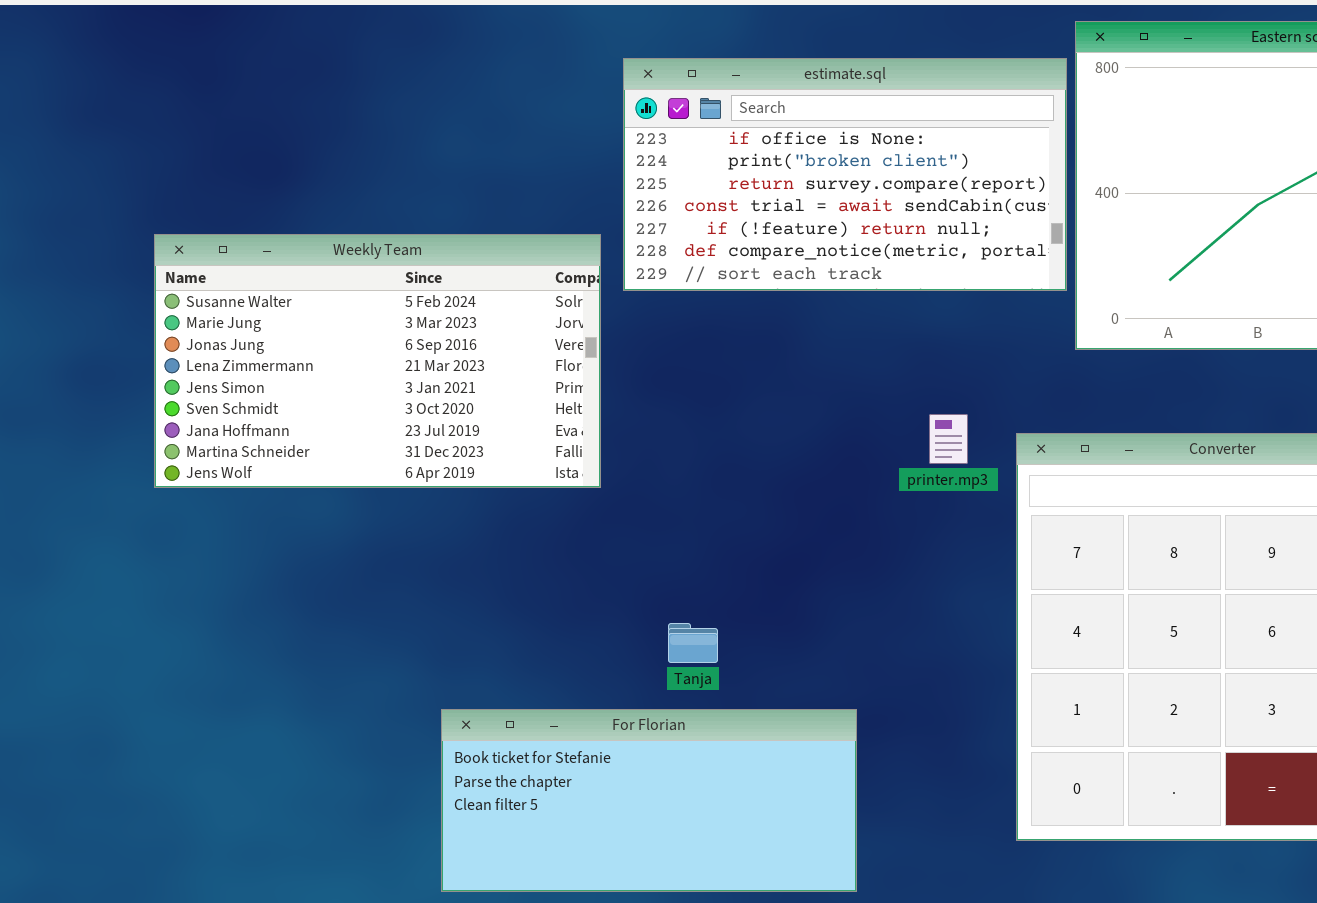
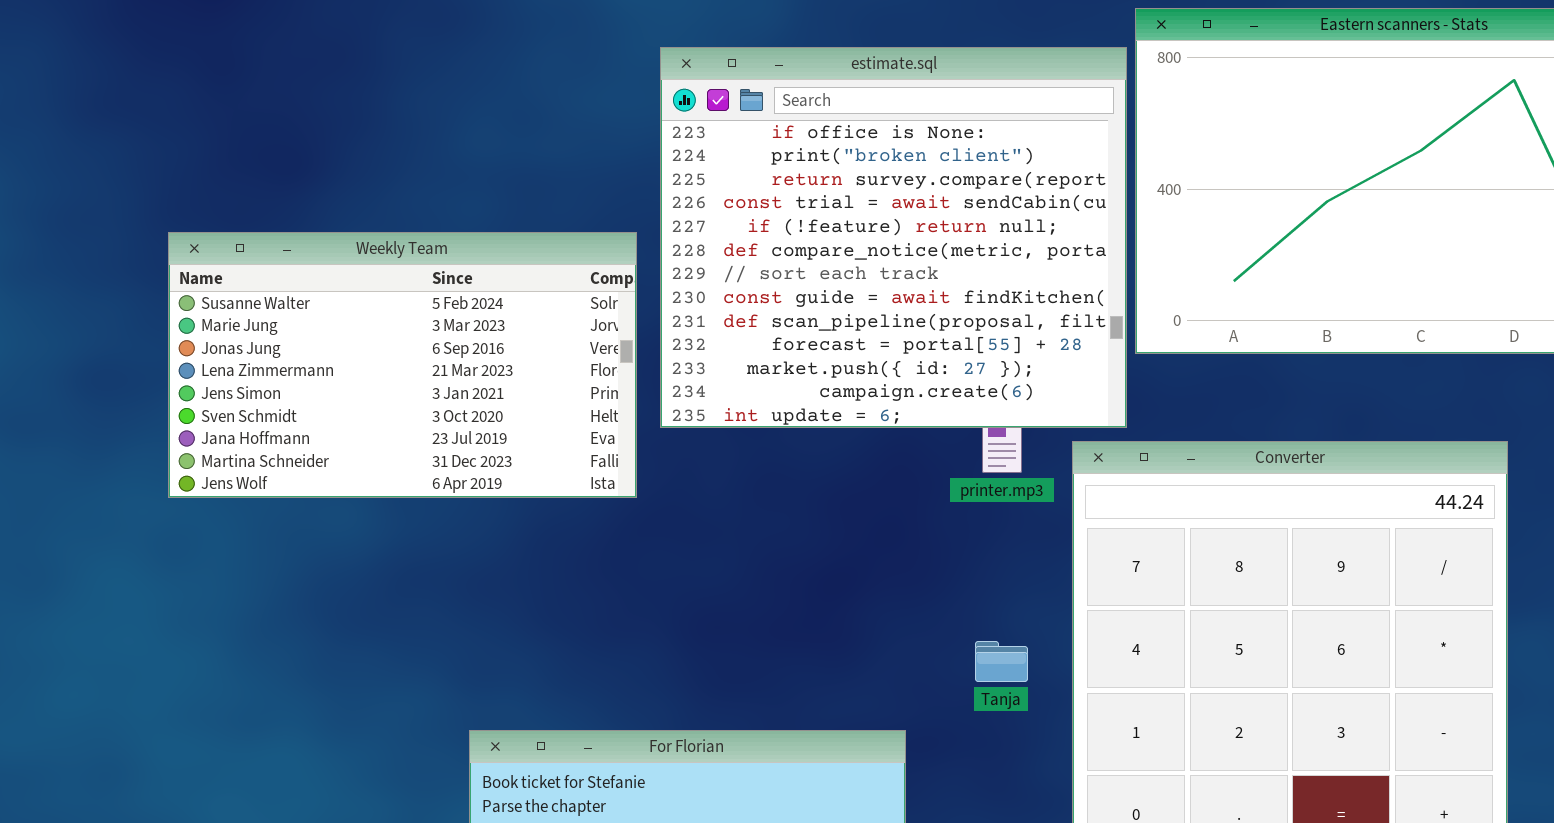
estimate.sql: [623,58,1067,291] -> [660,47,1127,428], resized
Tanja: [668,623,718,663] -> [975,641,1028,682], moved

